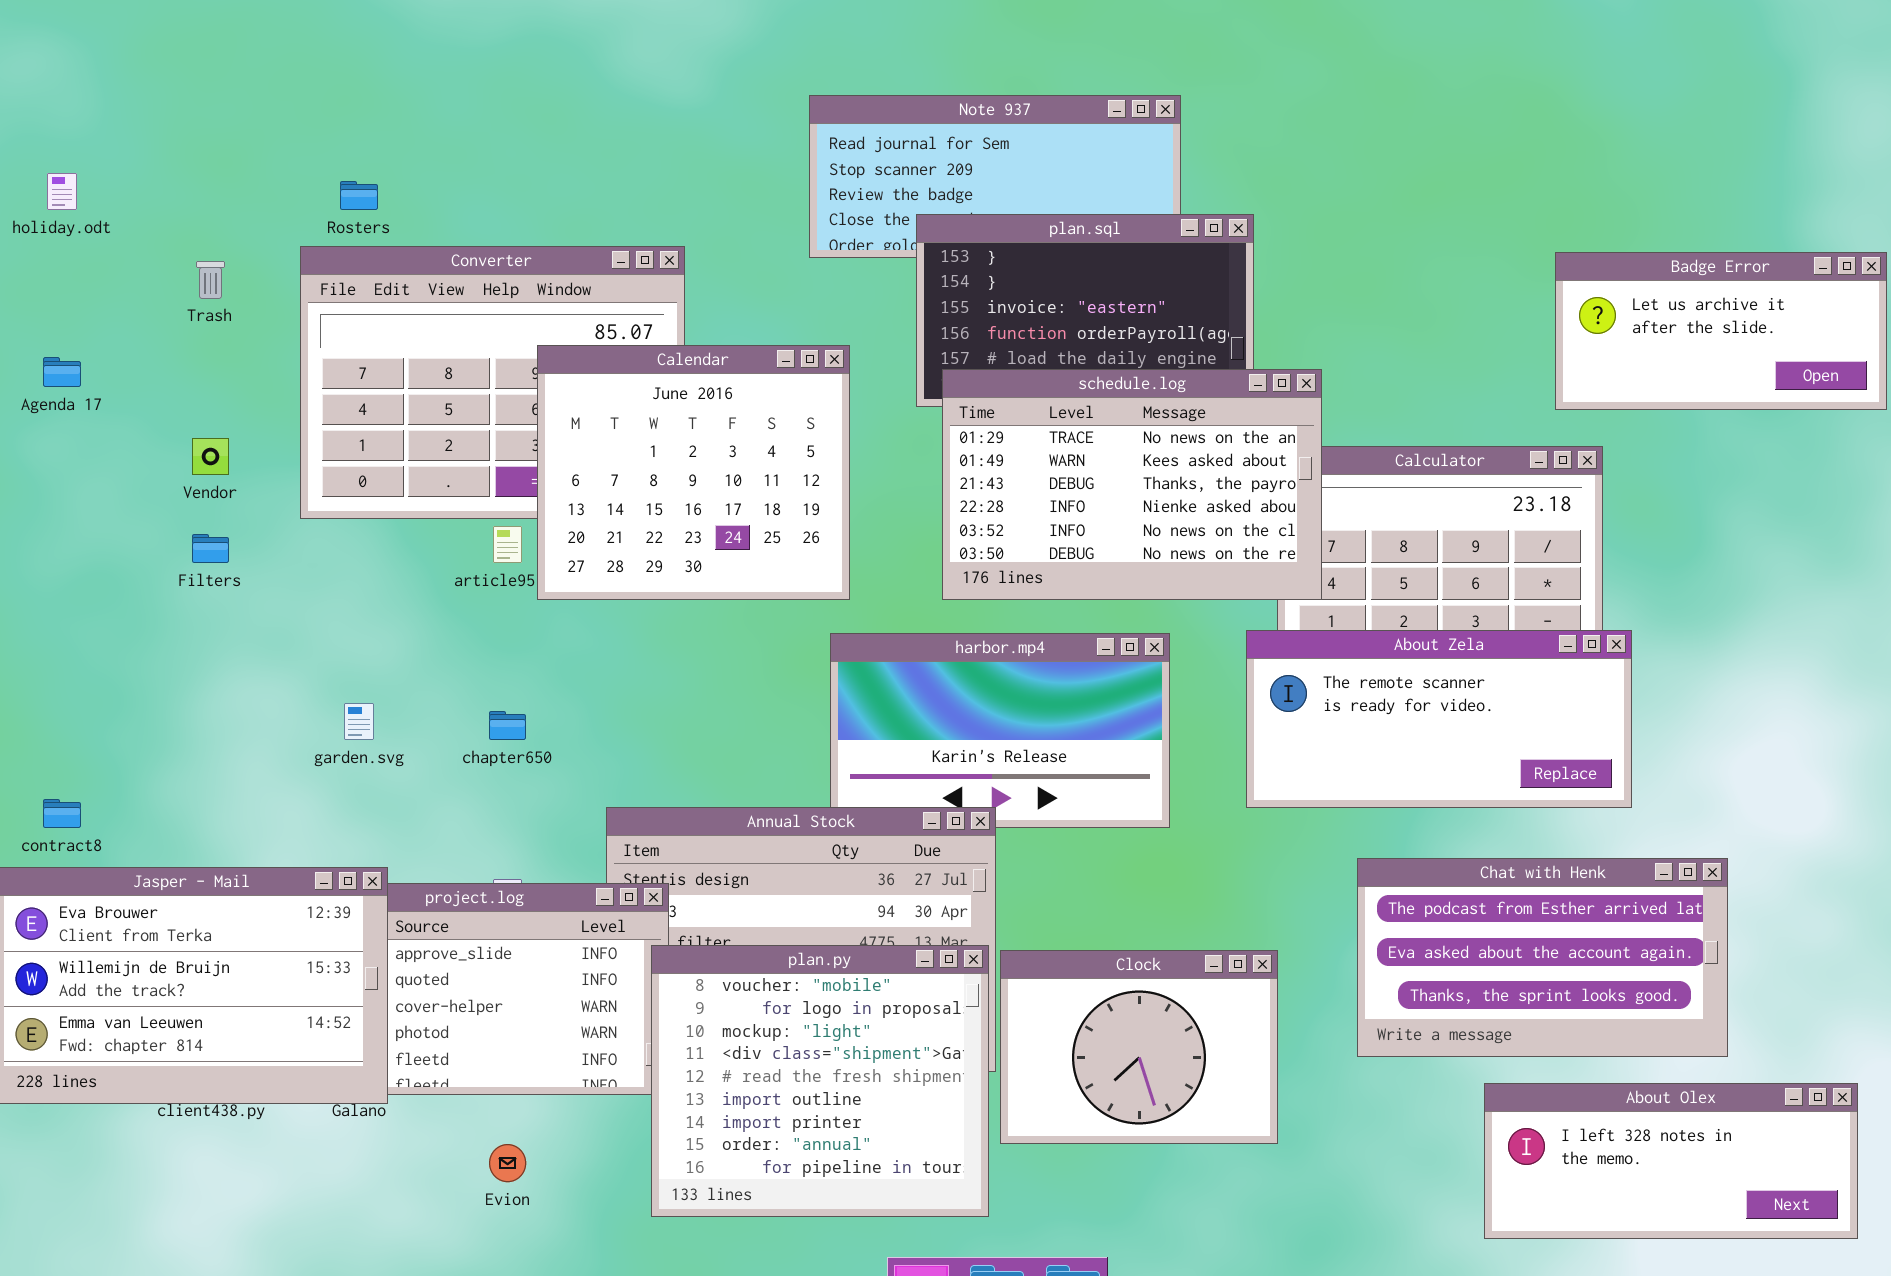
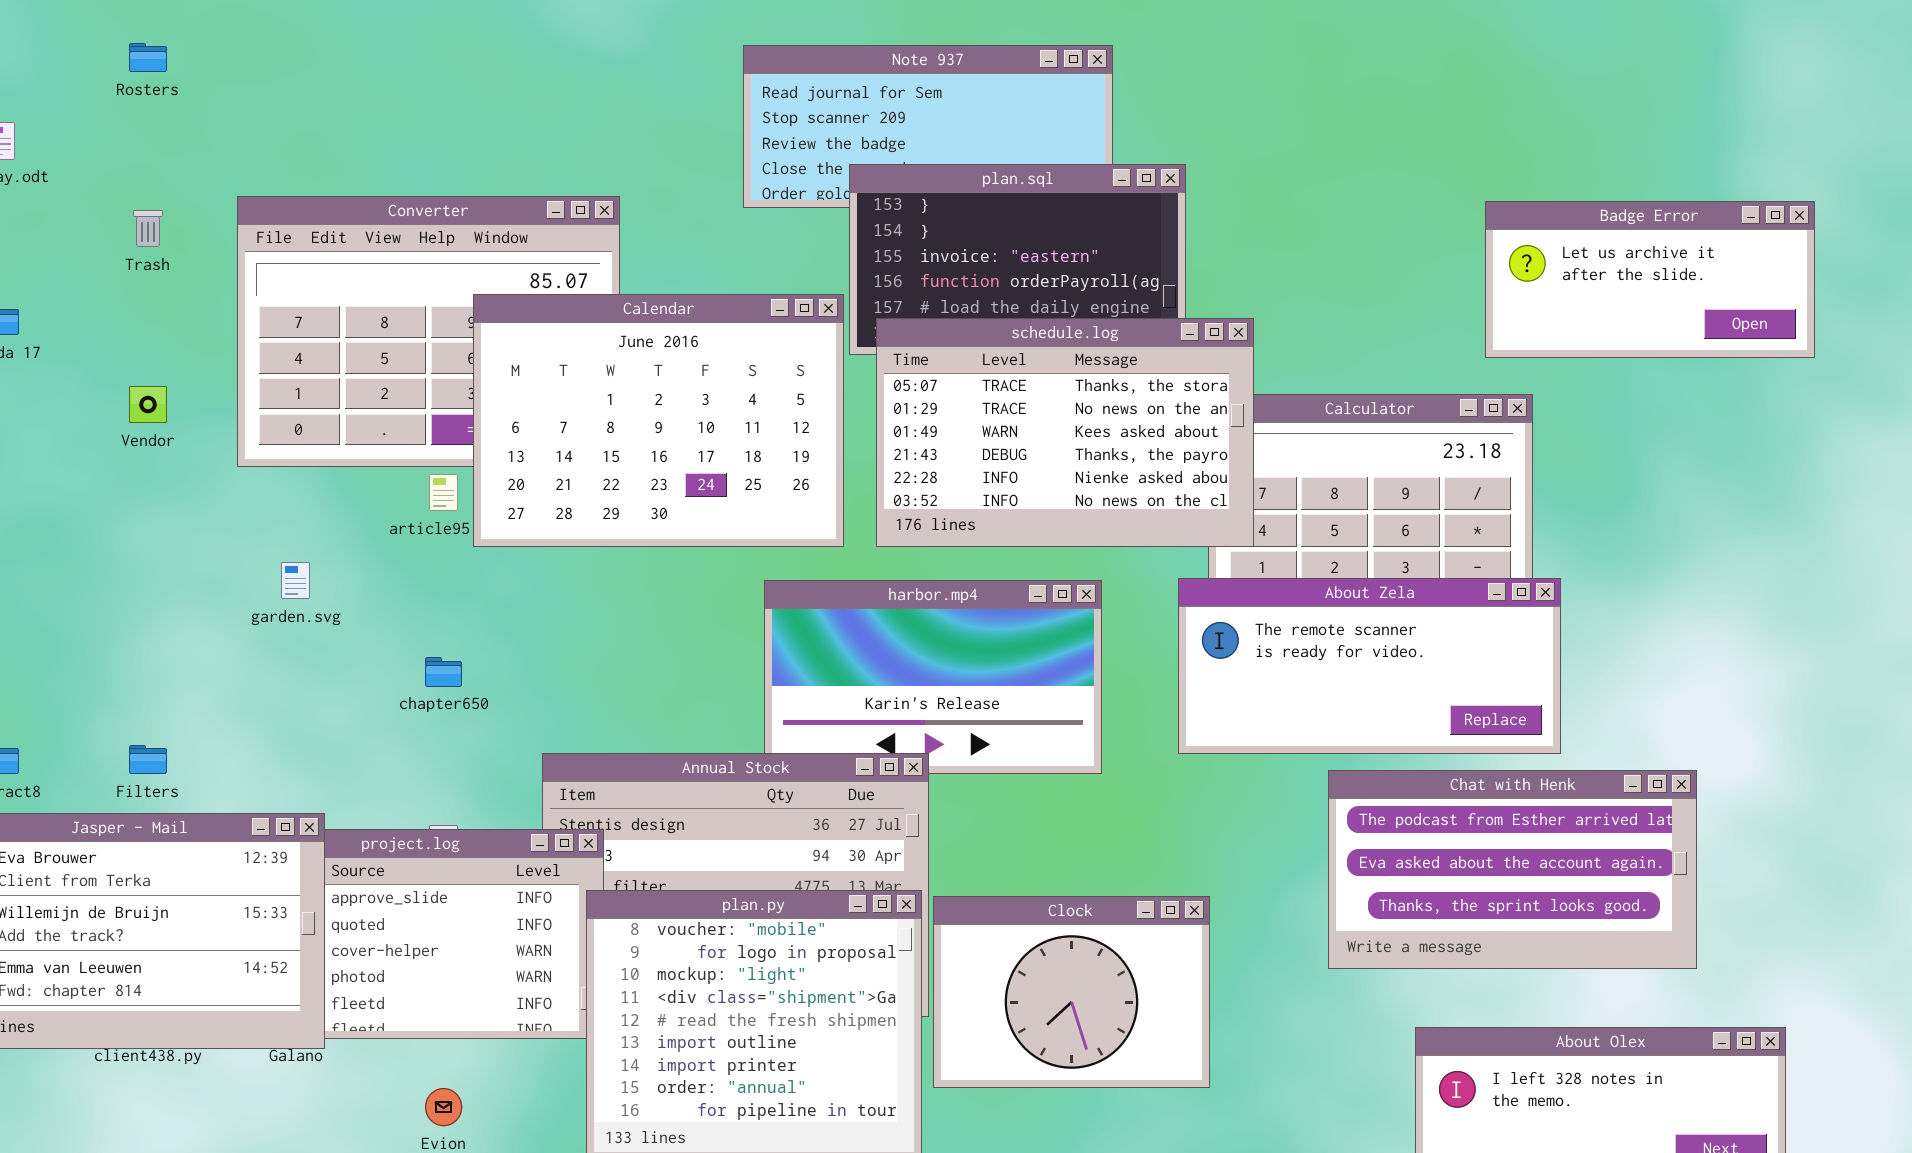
Rosters: [340,181,378,210] -> [129,43,167,72], moved
Calendar: [537,345,850,600] -> [473,294,844,547], resized
schedule.log: [942,369,1322,600] -> [876,318,1254,547], scrolled up 1 row
Filters: [192,534,229,563] -> [129,745,167,774], moved
garden.svg: [344,703,374,740] -> [281,562,310,599], moved
Chat with Henk: [1357,858,1728,1057] -> [1328,770,1697,969], moved

